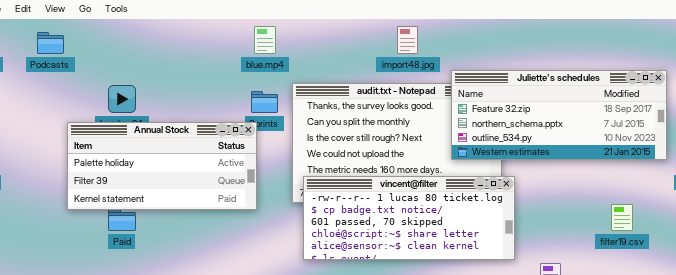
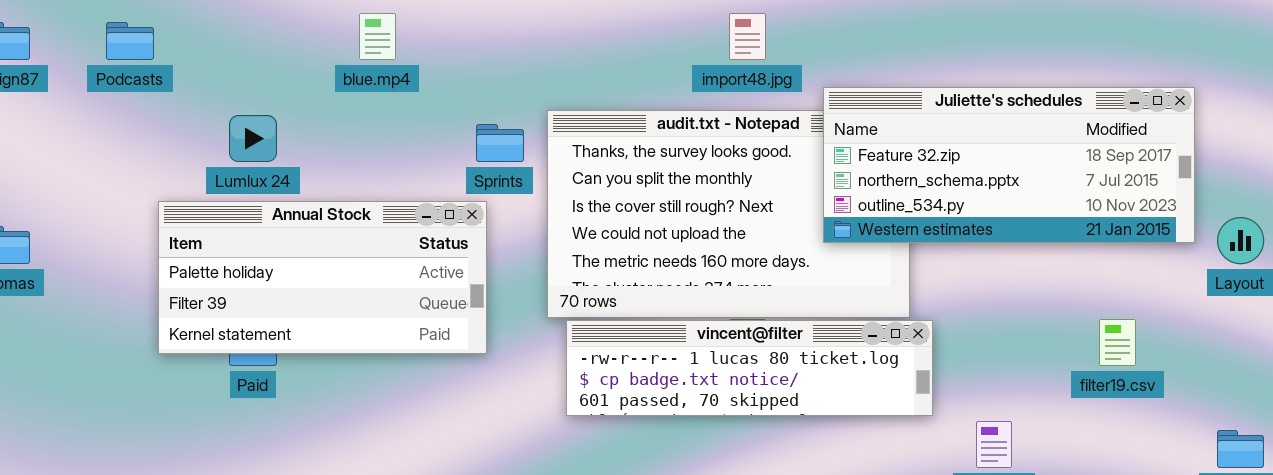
blue.mp4: [254,26,276,54] -> [359,13,396,60], moved
Annual Stock: [67,122,257,210] -> [158,201,487,354], moved
vincent@filter: [303,176,515,260] -> [566,320,933,416], resized

